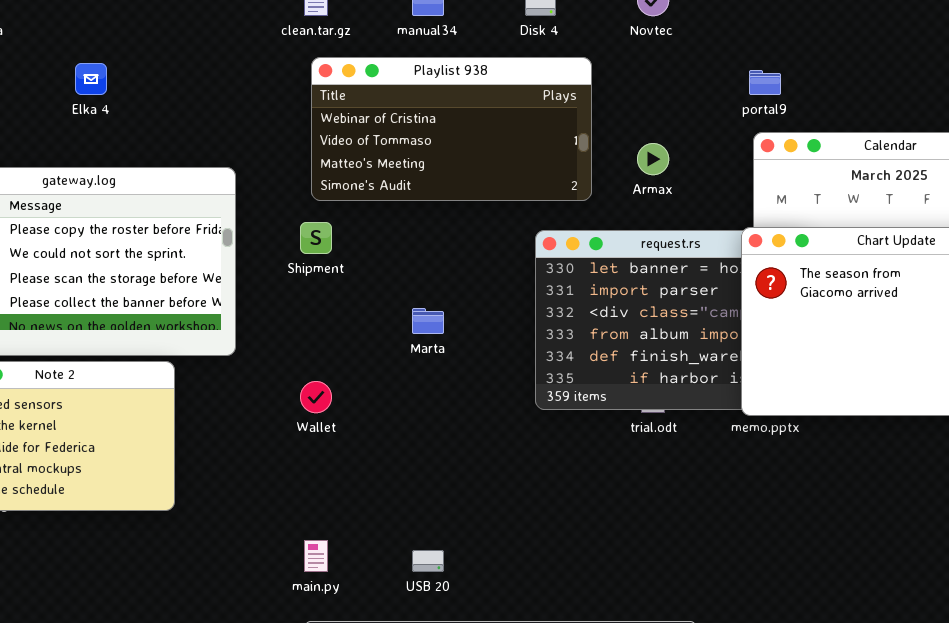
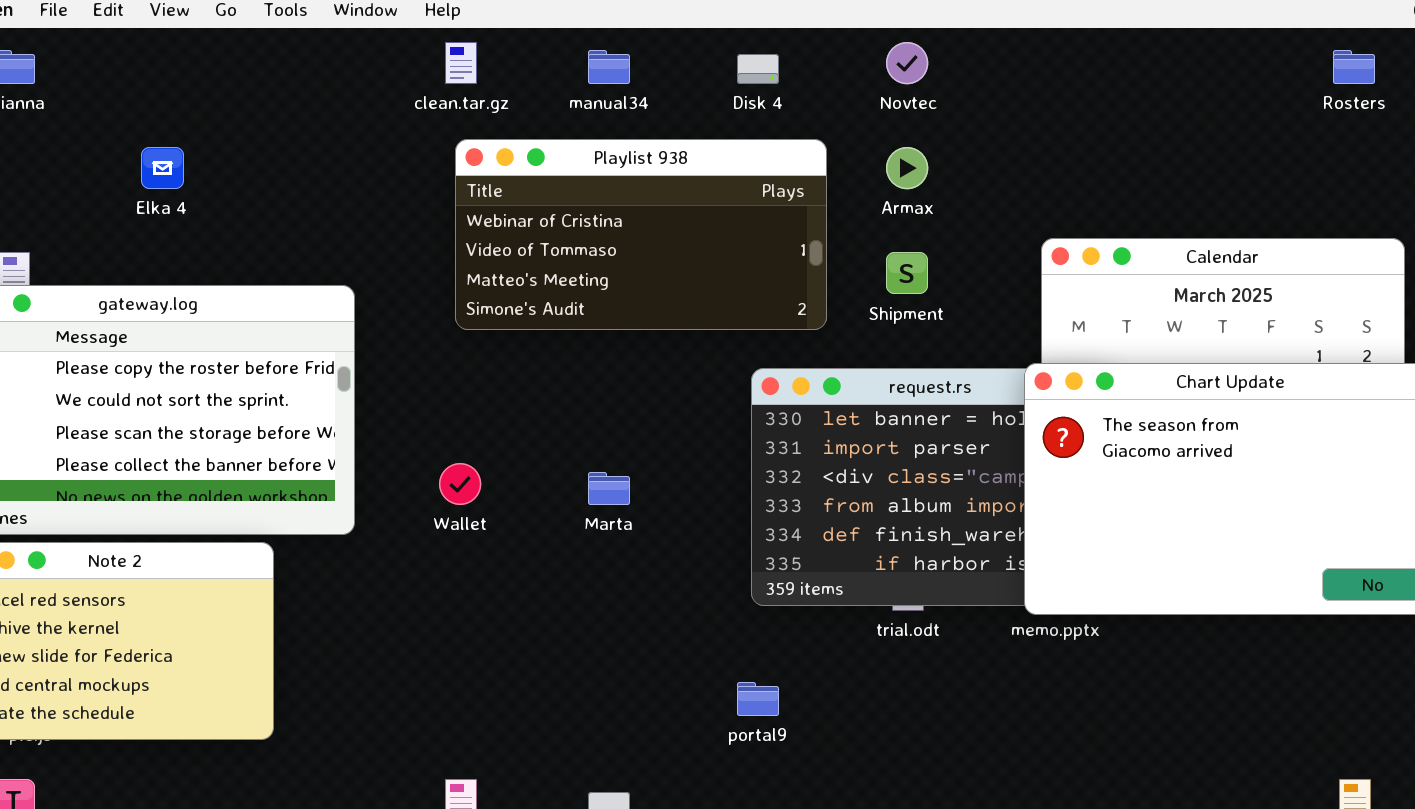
portal9: [749,70,781,95] -> [737,682,779,716], moved
Armax: [637,143,669,175] -> [886,147,928,189], moved
Shipment: [300,222,332,254] -> [886,252,928,294], moved
Wallet: [300,381,332,413] -> [439,463,481,505], moved

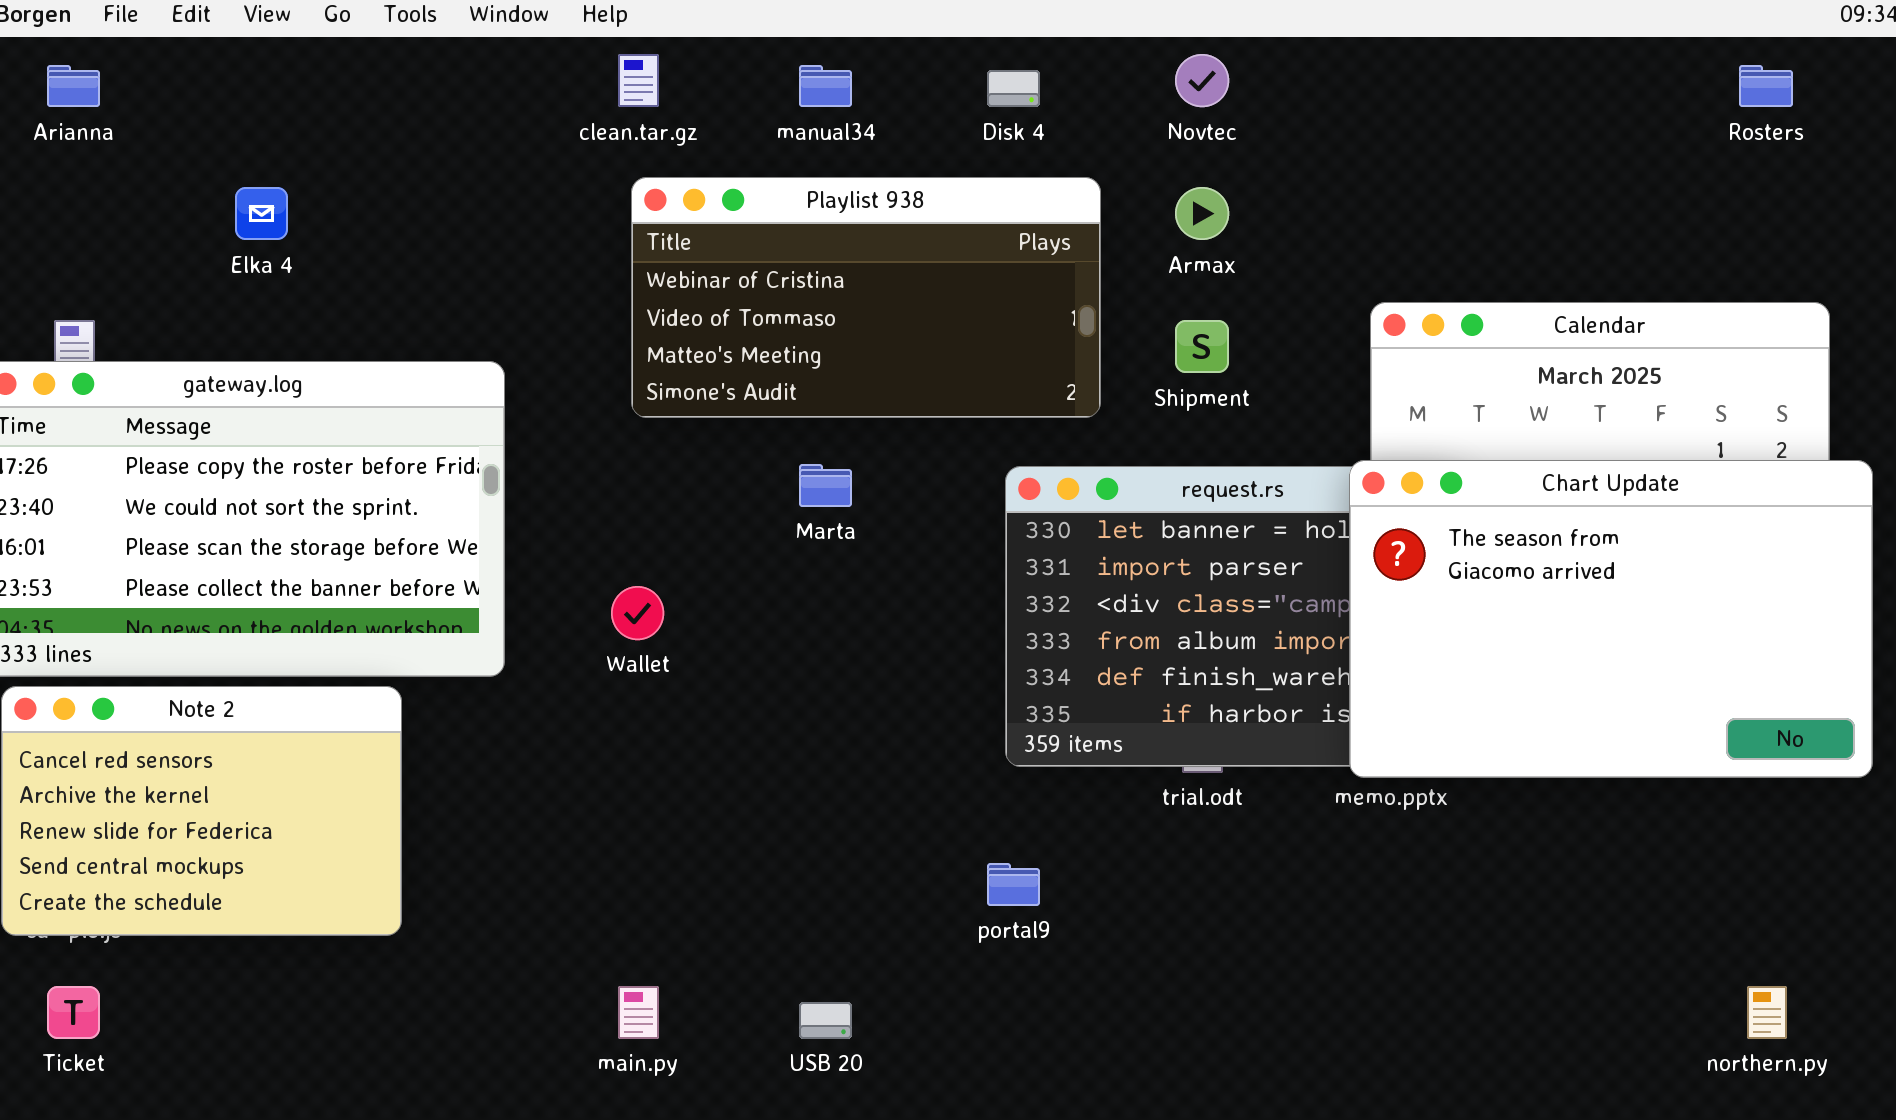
Marta: [588,472,630,505] -> [799,464,852,507], moved

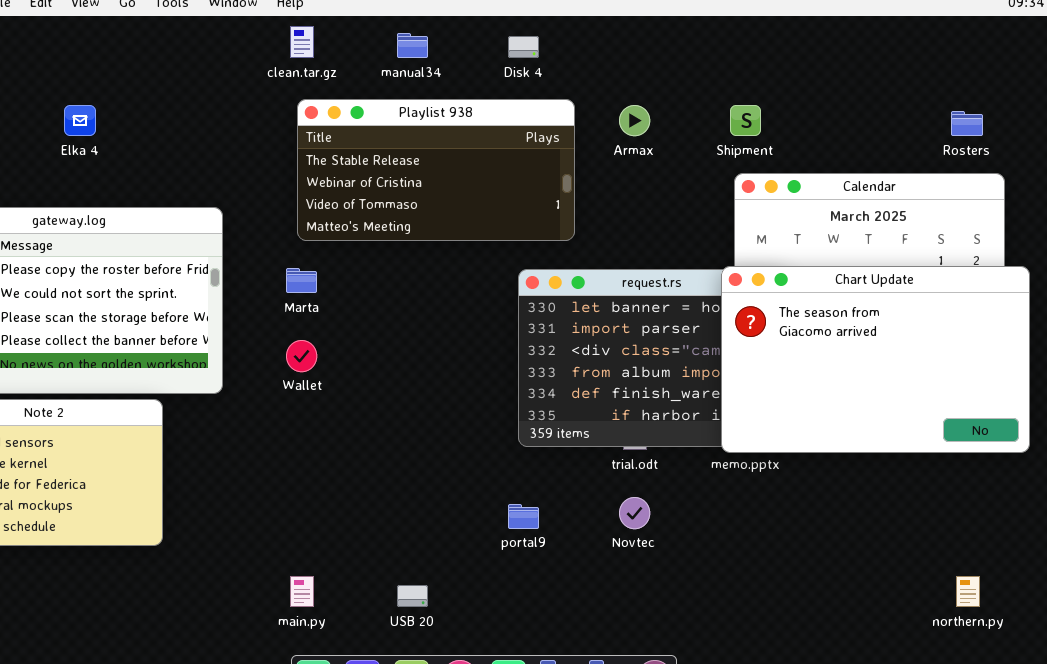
Novtec: [1175,54,1229,107] -> [619,497,650,529], moved
Rosters: [1739,65,1793,107] -> [951,111,983,136], moved
Playlist 938: [631,177,1101,418] -> [297,99,575,241], scrolled up 1 row
Shipment: [1175,320,1229,373] -> [730,105,761,136], moved
Marta: [799,464,852,507] -> [286,268,317,293], moved

